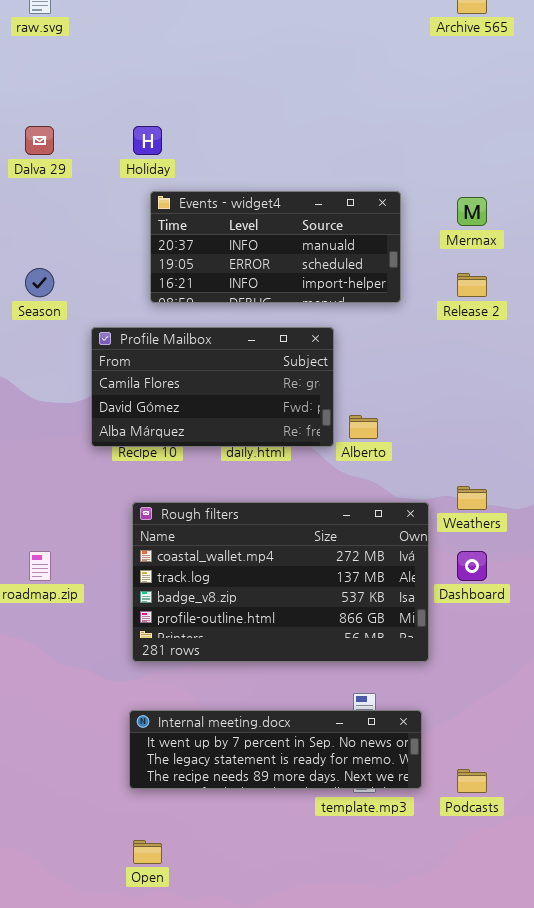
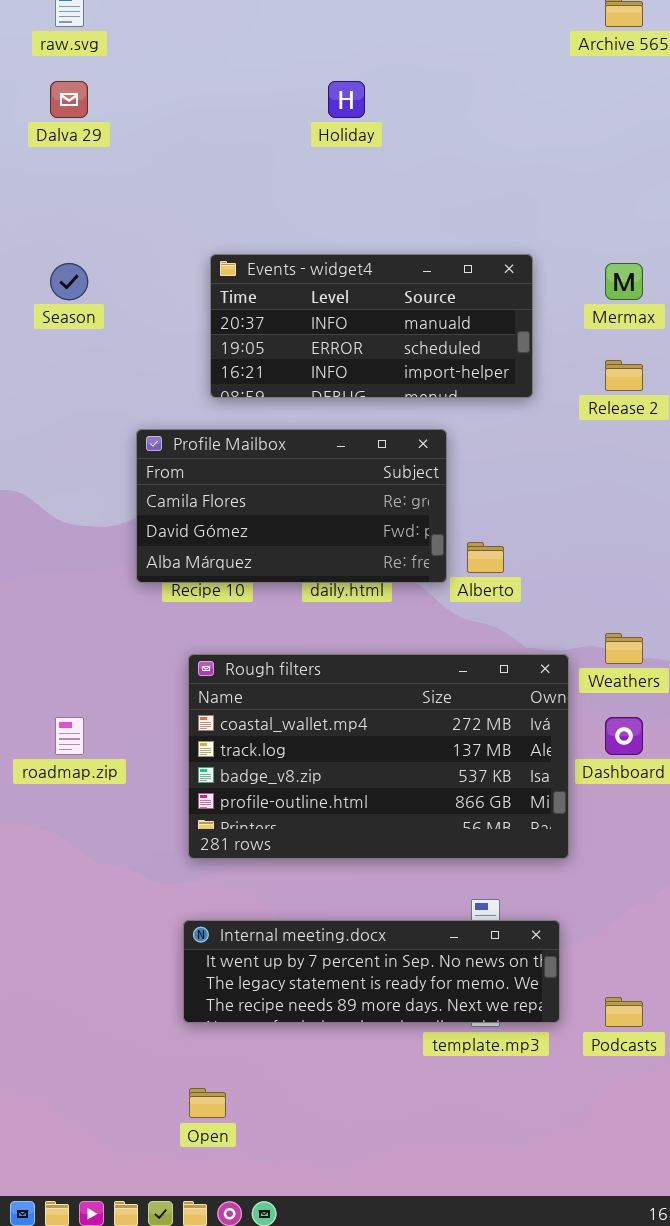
Dalva 29: [25,126,54,155] -> [50,81,88,118], moved
Holiday: [133,126,162,155] -> [328,81,365,118], moved
Season: [25,268,54,297] -> [50,263,88,300], moved

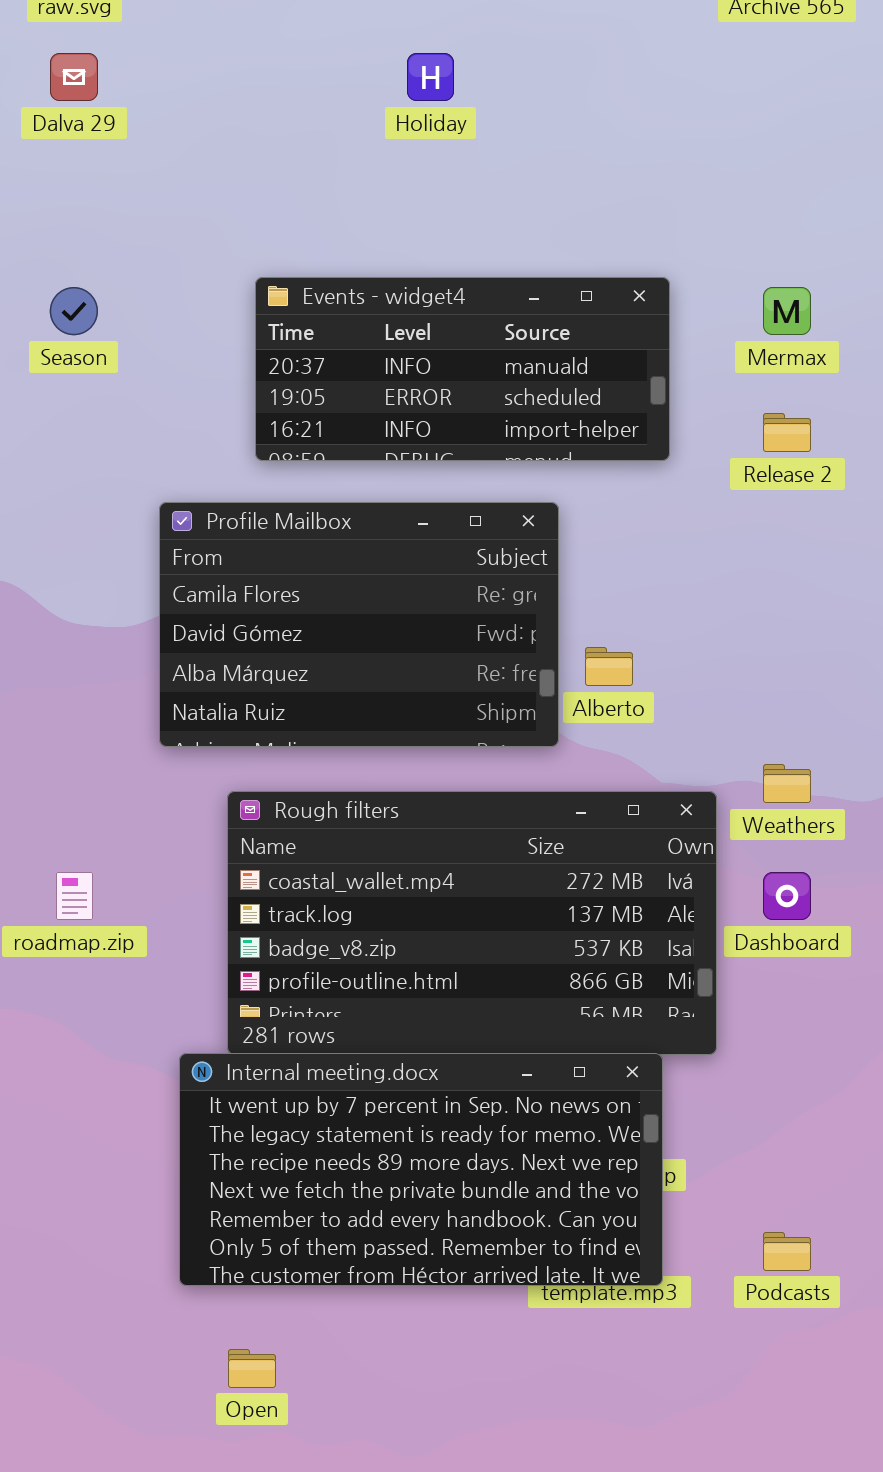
Profile Mailbox: [136,429,447,583] -> [159,502,559,747], resized
Internal meeting.docx: [183,920,560,1023] -> [179,1053,663,1286], moved, resized

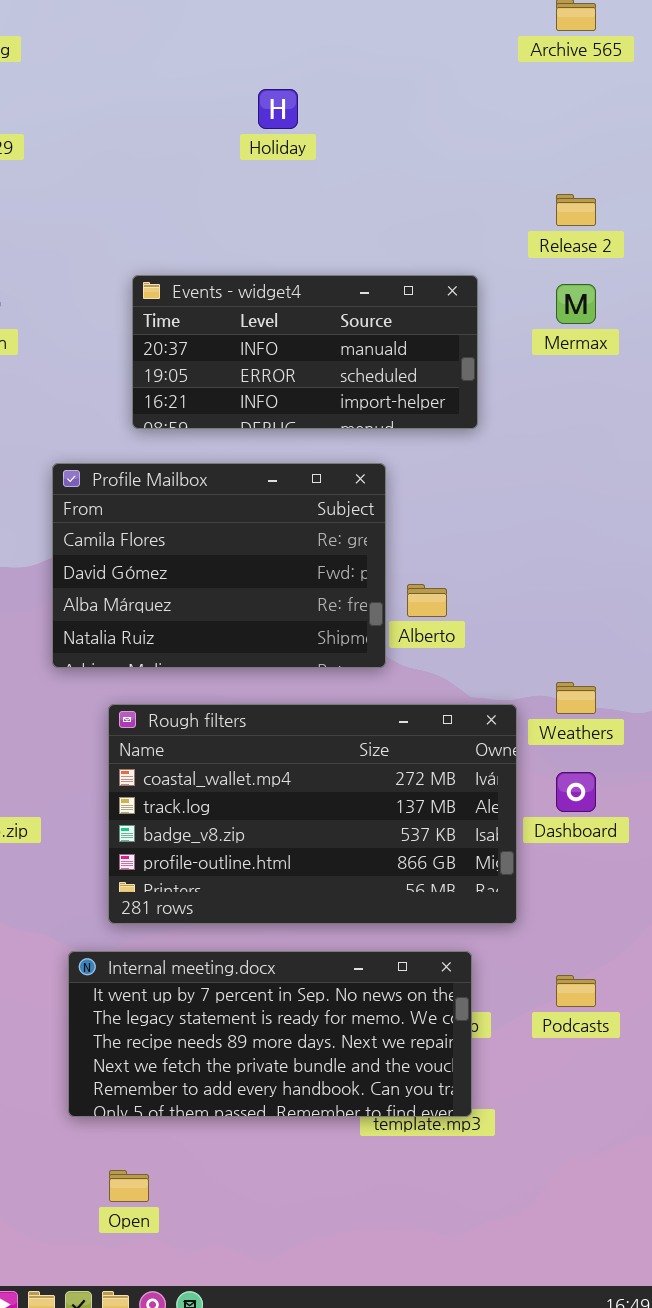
Release 2: [763,413,811,452] -> [556,194,596,226], moved
Internal meeting.docx: [179,1053,663,1286] -> [68,951,472,1117], resized
Podcasts: [763,1232,811,1271] -> [556,975,596,1007], moved

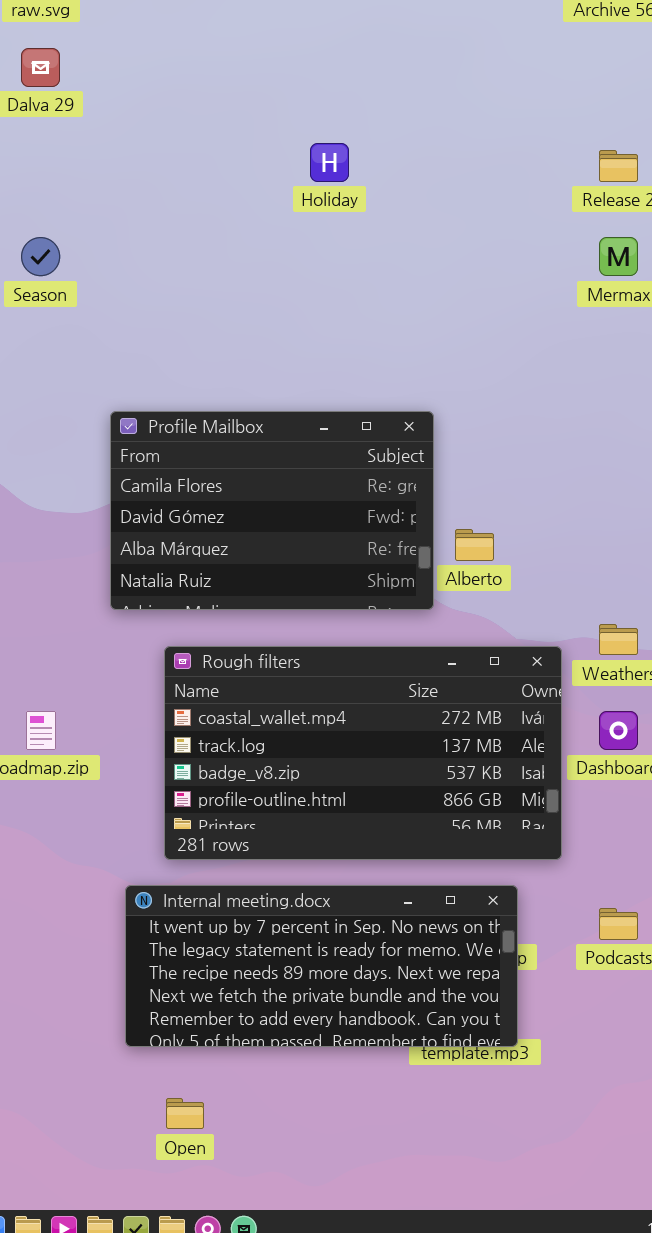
Holiday: [258,89,298,129] -> [310,143,349,182], moved
Events - widget4: [132,275,478,429] -> none, closed

